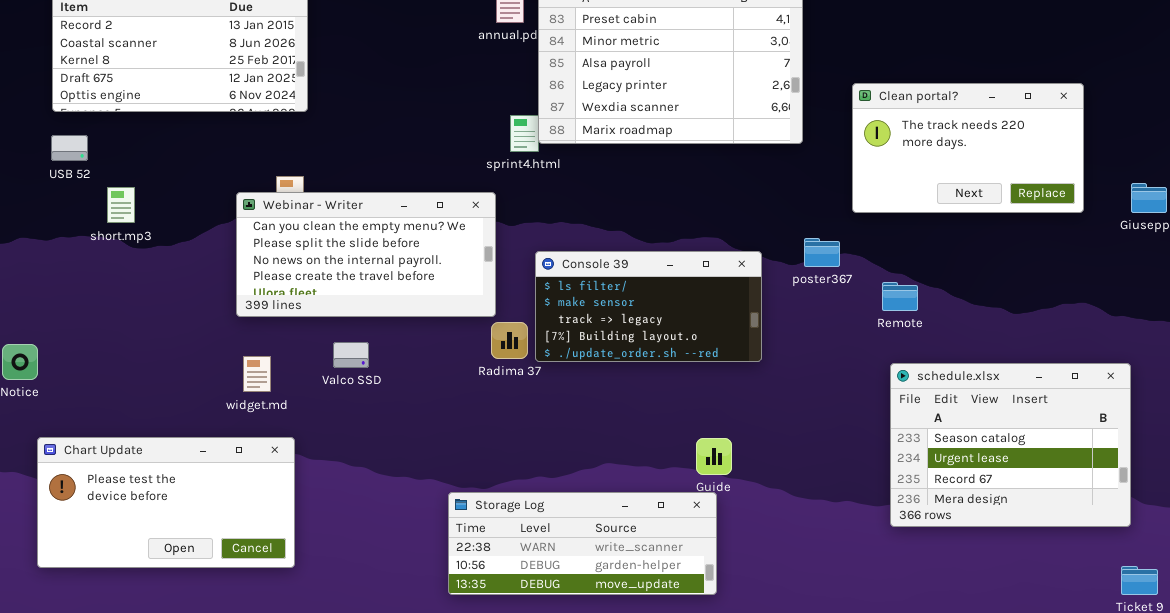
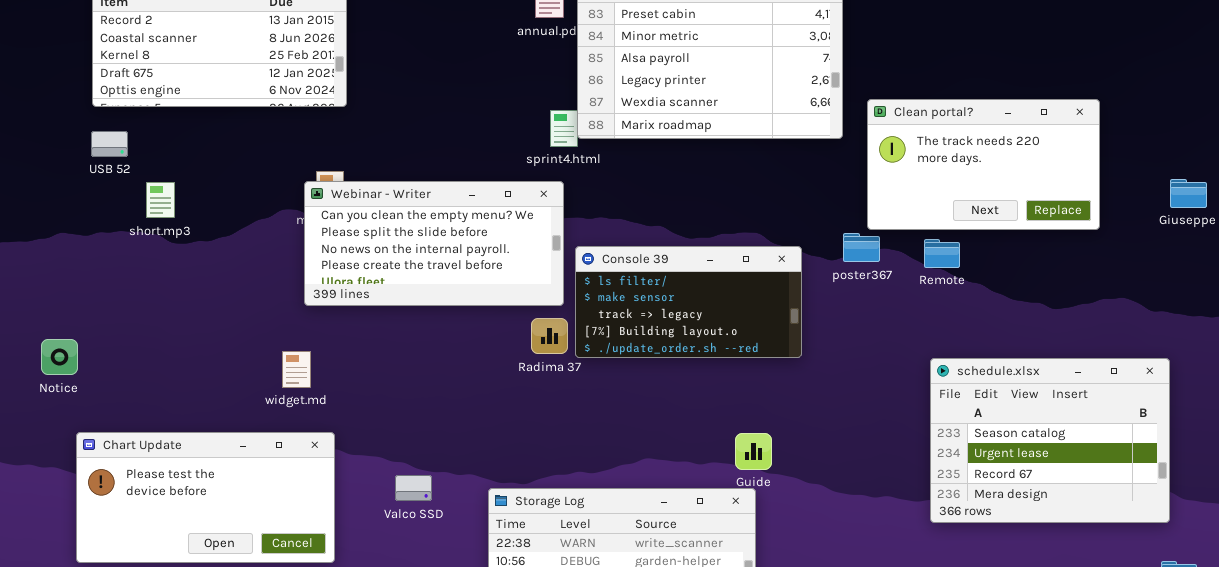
Clean portal?: [852,83,1084,213] -> [867,99,1100,230], moved
Webinar - Writer: [236,192,496,317] -> [304,181,564,306], moved
Remote: [882,282,918,311] -> [924,239,960,268], moved
Valco SSD: [333,342,369,368] -> [395,475,432,501], moved

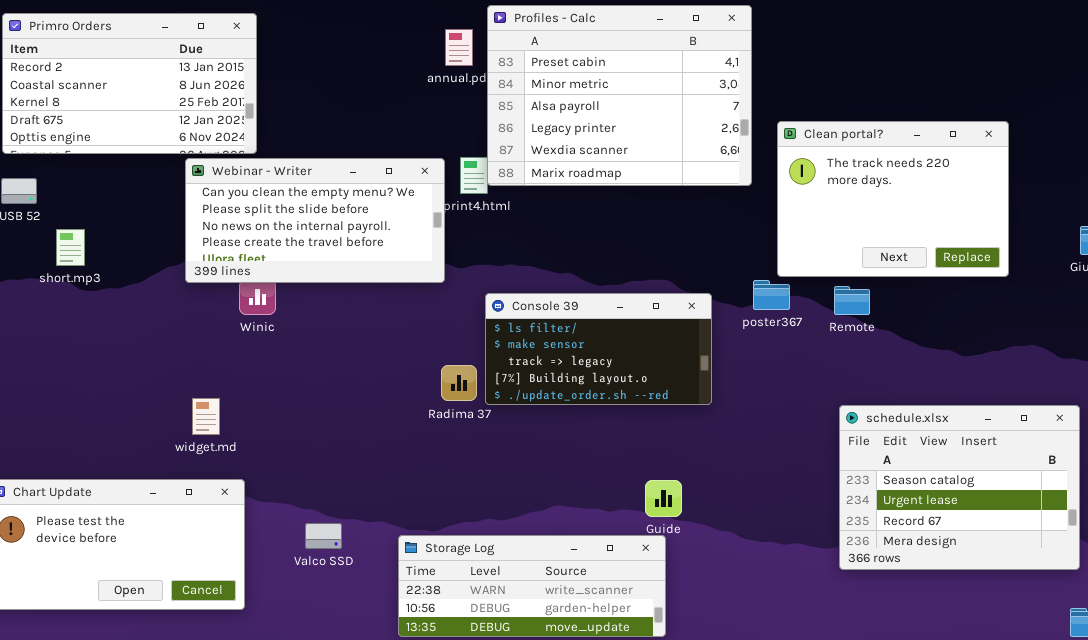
Clean portal?: [867,99,1100,230] -> [777,121,1009,277], resized
Webinar - Writer: [304,181,564,306] -> [185,158,445,283], moved

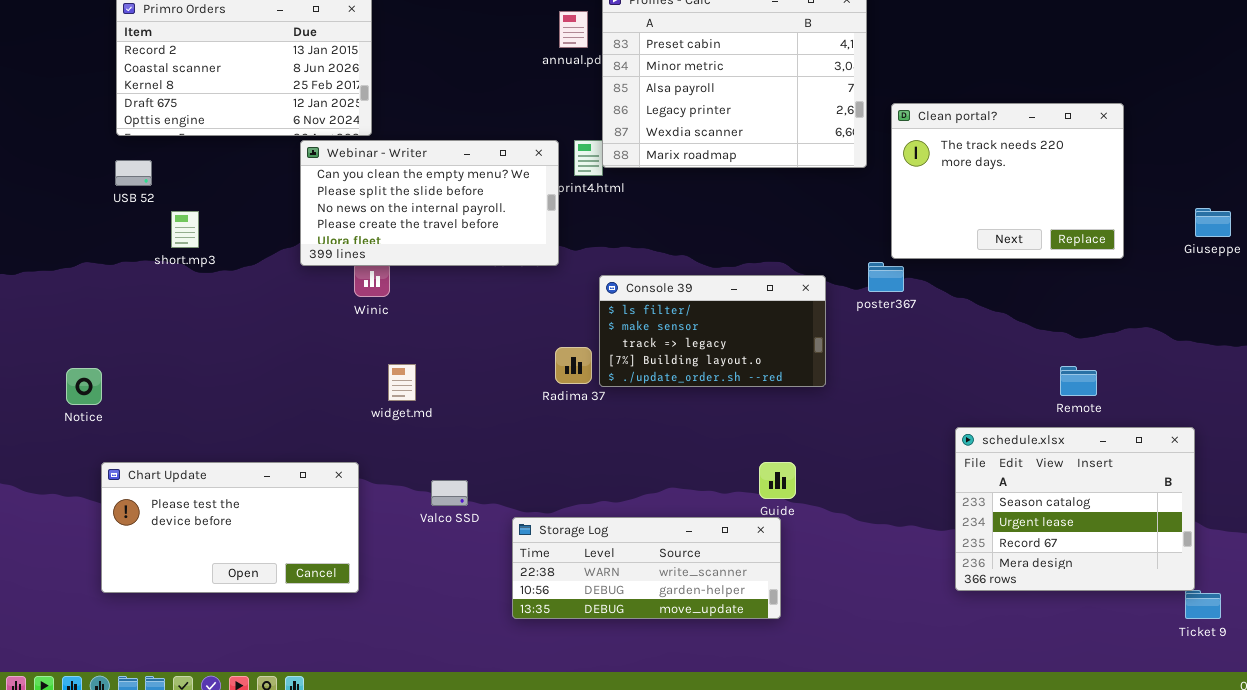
Remote: [834,286,870,315] -> [1060,366,1097,396], moved
widget.md: [192,398,220,435] -> [388,364,416,401], moved
schedule.xlsx: [839,405,1080,570] -> [955,427,1195,591], moved
Valco SSD: [305,523,342,549] -> [431,480,468,506], moved

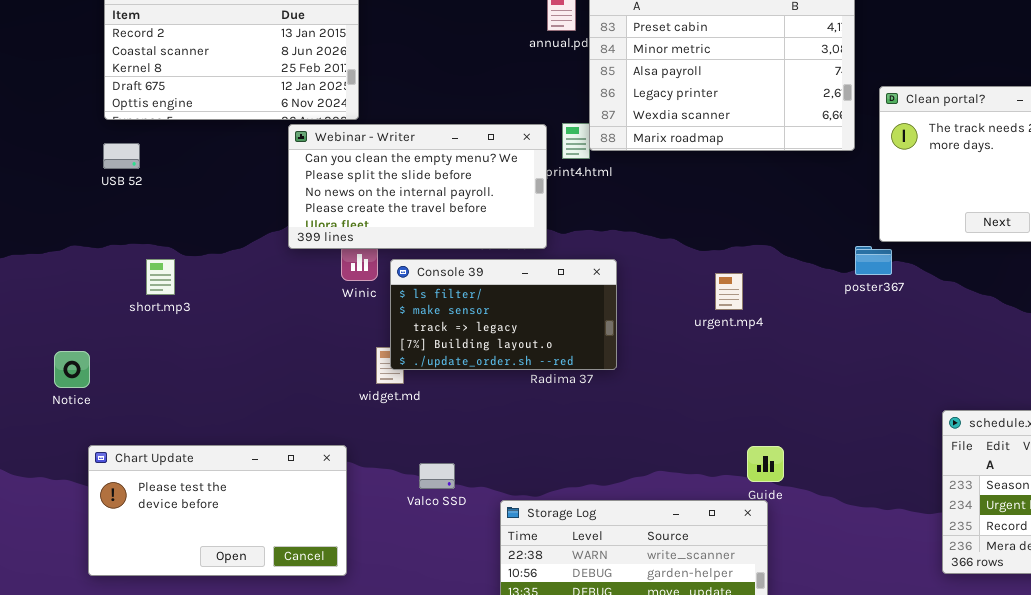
short.mp3: [171,211,199,248] -> [146,259,175,295], moved
Console 39: [599,275,826,387] -> [390,259,617,370], moved

